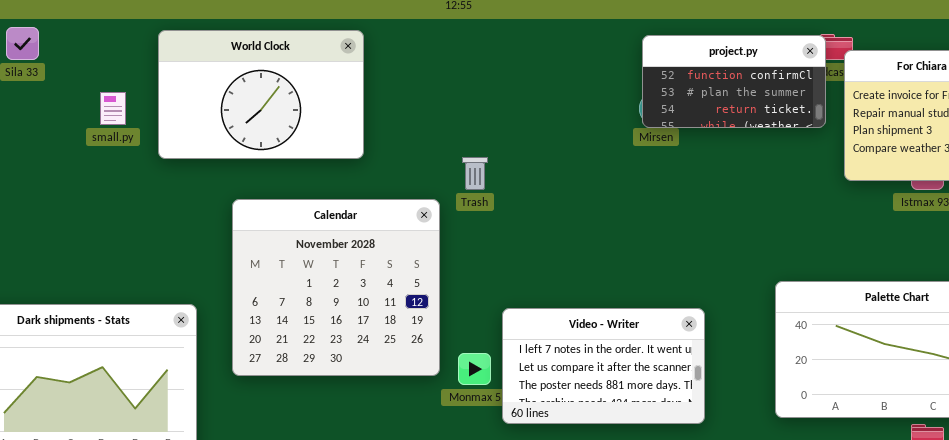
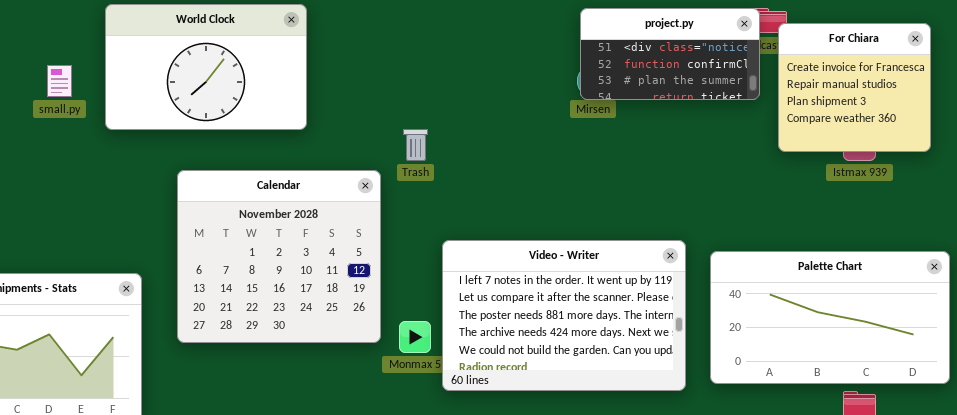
project.py: [642,35,826,128] -> [580,8,760,100], scrolled up 1 row
Video - Writer: [502,308,705,424] -> [442,240,686,391], resized

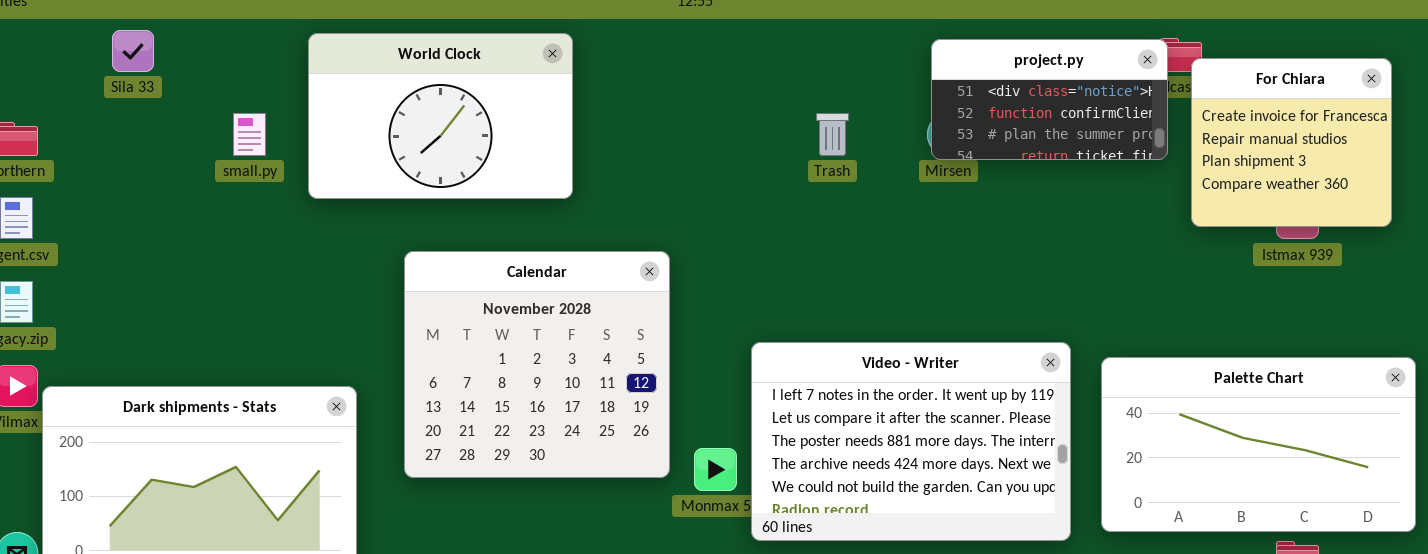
Trash: [403,129,428,161] -> [816,113,849,156], moved

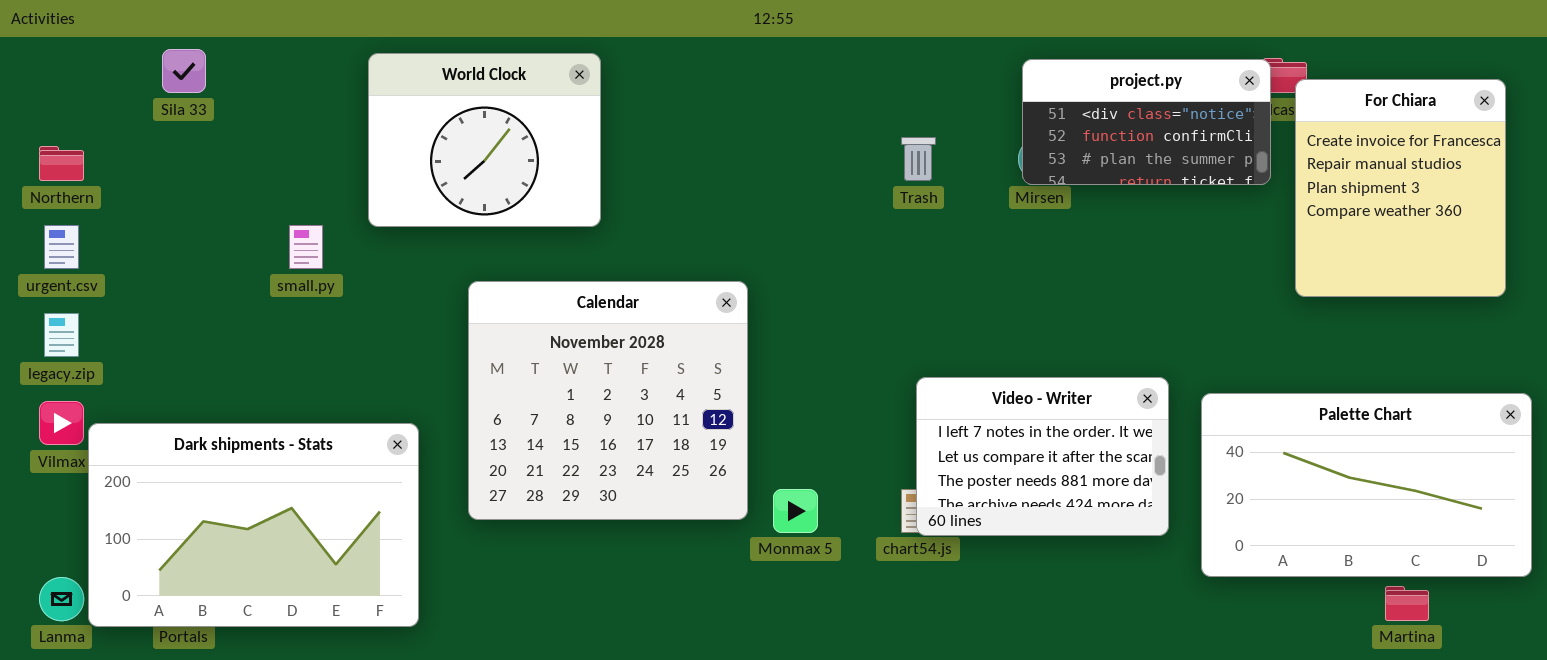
World Clock: [308,33,573,199] -> [368,53,601,227], resized
For Chiara: [1191,58,1392,227] -> [1295,79,1506,297], resized
small.py: [233,113,266,156] -> [289,225,323,269], moved
Video - Writer: [751,342,1071,541] -> [916,377,1169,536], resized

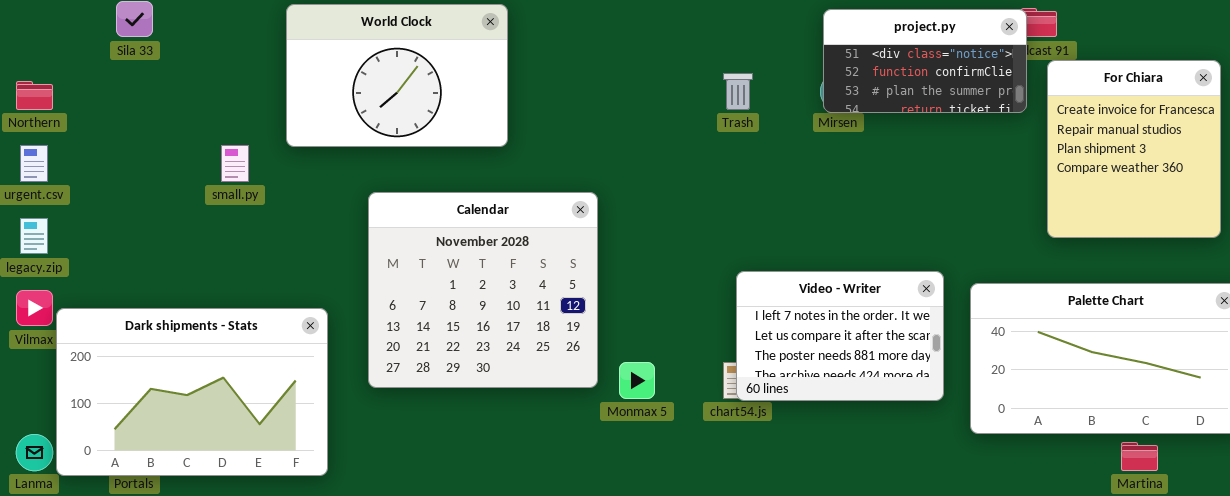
World Clock: [368,53,601,227] -> [286,4,508,147], resized
For Chiara: [1295,79,1506,297] -> [1047,60,1221,238], moved

